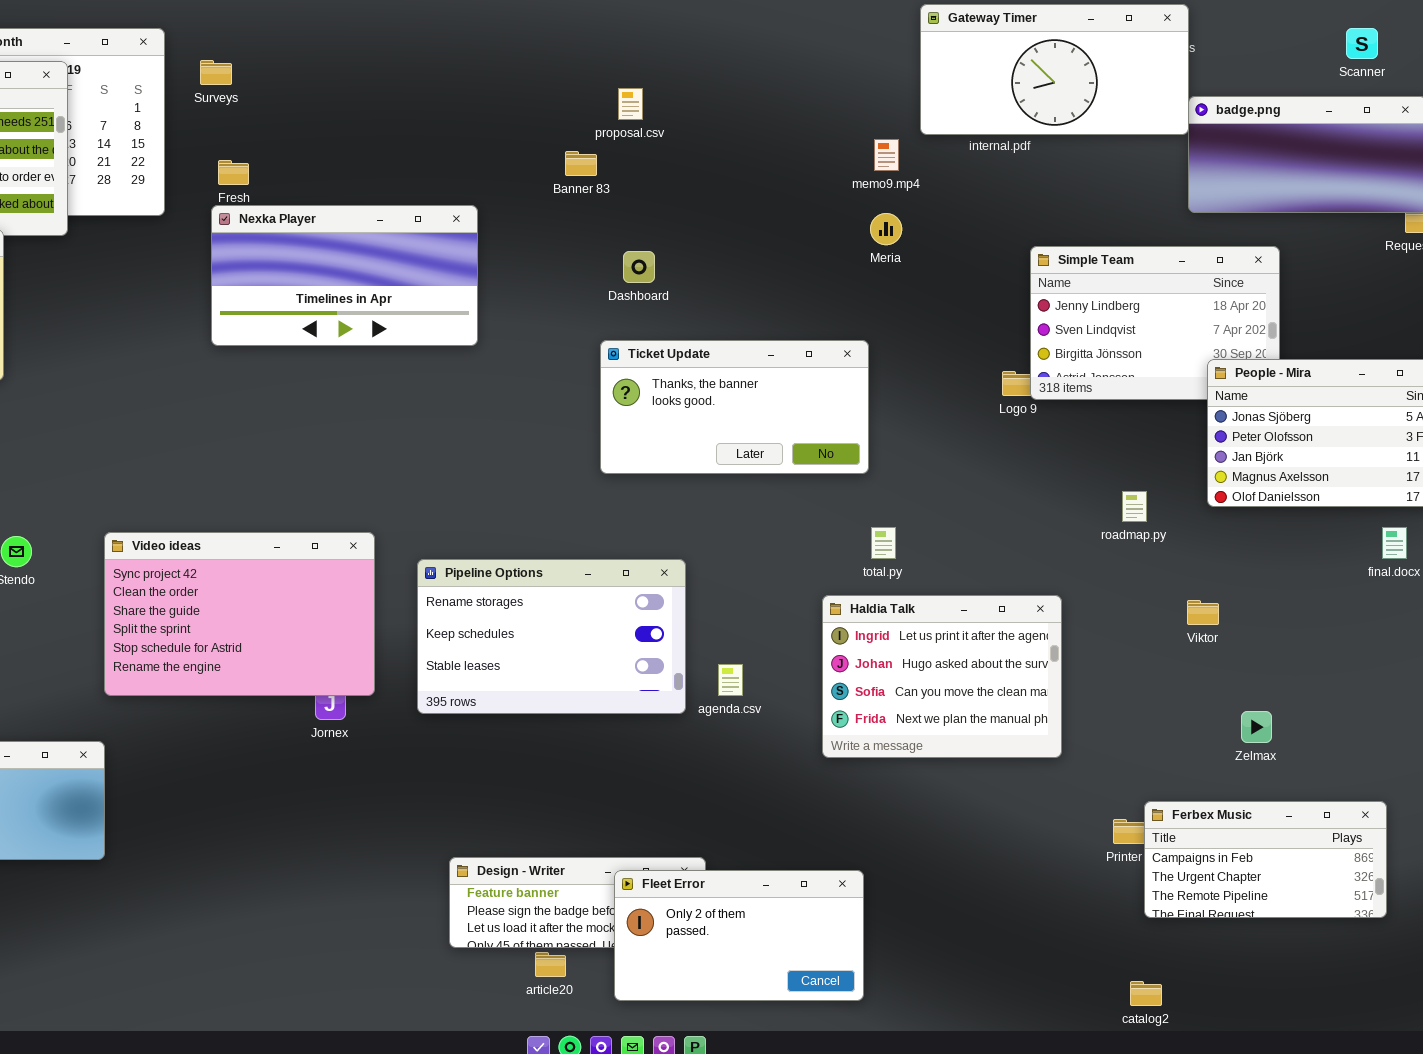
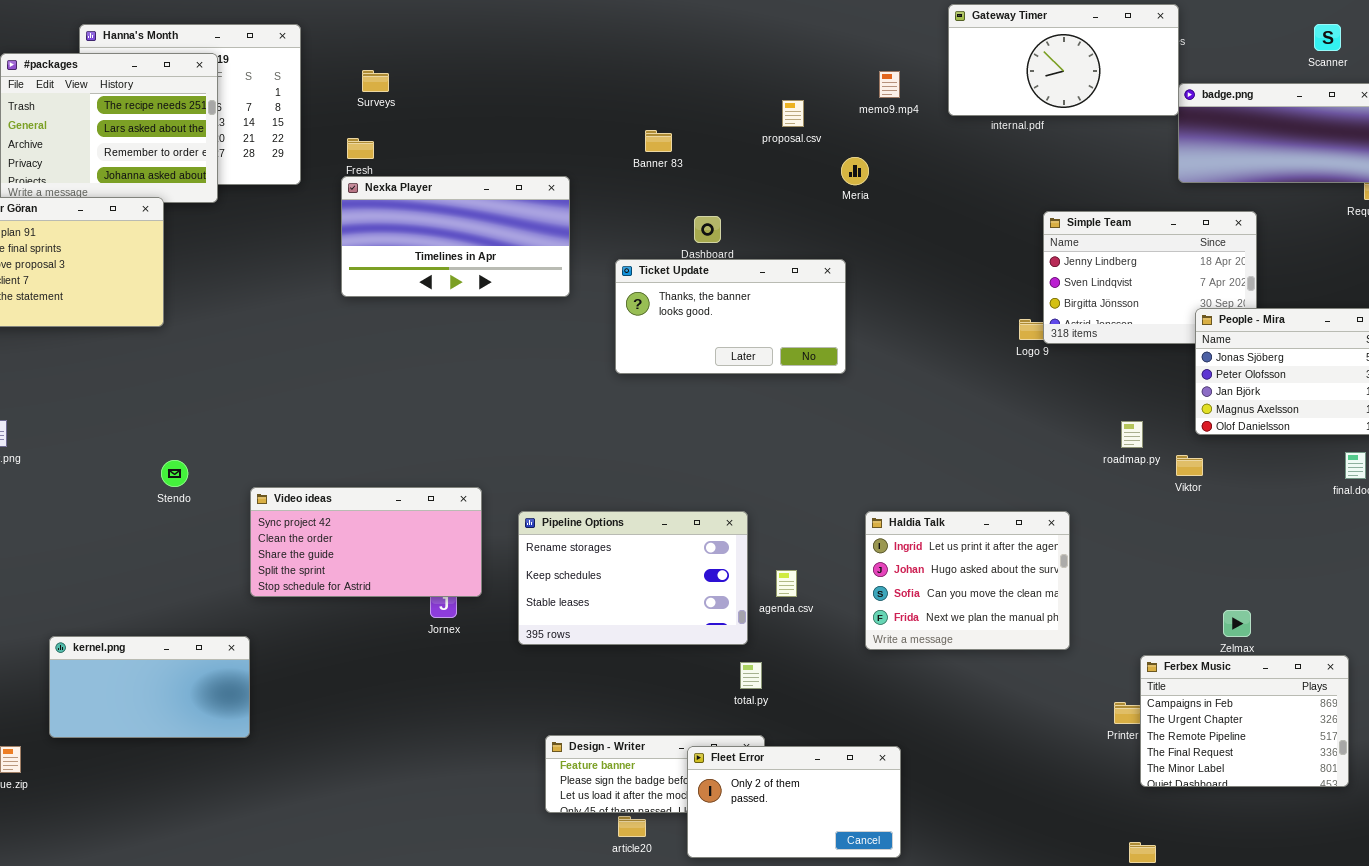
Surveys: [200,60,232,85] -> [362,70,389,92], moved
proposal.csv: [618,88,643,120] -> [782,100,804,127], moved
memo9.mp4: [874,139,899,171] -> [879,71,900,98], moved
Meria: [870,213,902,245] -> [841,157,869,185], moved
Ticket Update: [600,340,869,474] -> [615,259,846,374], moved
total.py: [871,527,896,559] -> [740,662,762,689], moved
Video ideas: [104,532,375,696] -> [250,487,482,597], resized
Pipeline Options: [417,559,686,714] -> [518,511,748,645], moved
Viktor: [1187,600,1219,625] -> [1176,455,1203,476], moved
Ferbex Music: [1144,801,1387,918] -> [1140,655,1349,787], resized

